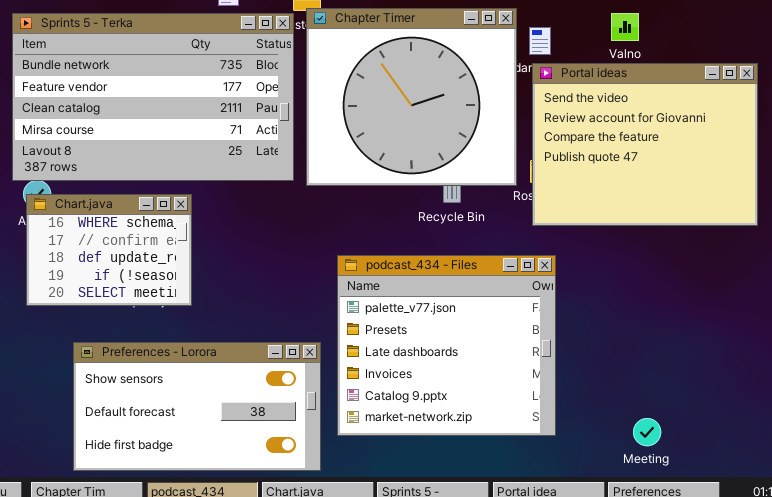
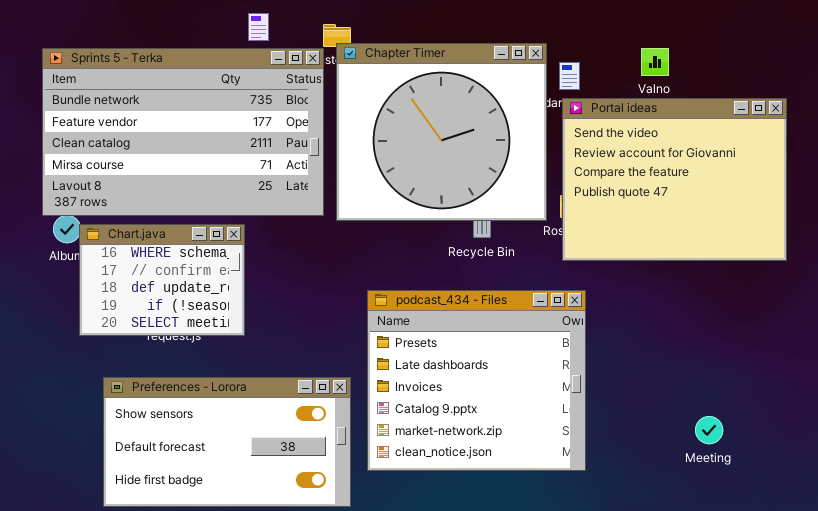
Chart.java: [26,194,192,306] -> [79,224,245,336], moved
podcast_434 - Files: [337,255,556,436] -> [367,290,586,471], scrolled down 1 row
Meeting: [633,418,661,446] -> [695,416,723,444], moved

